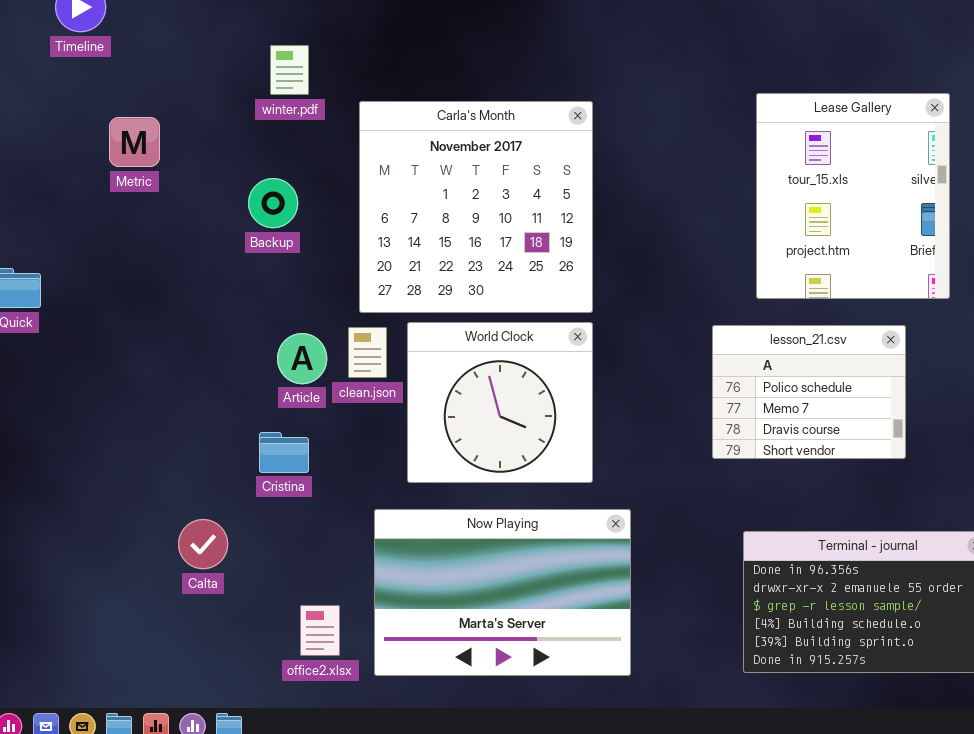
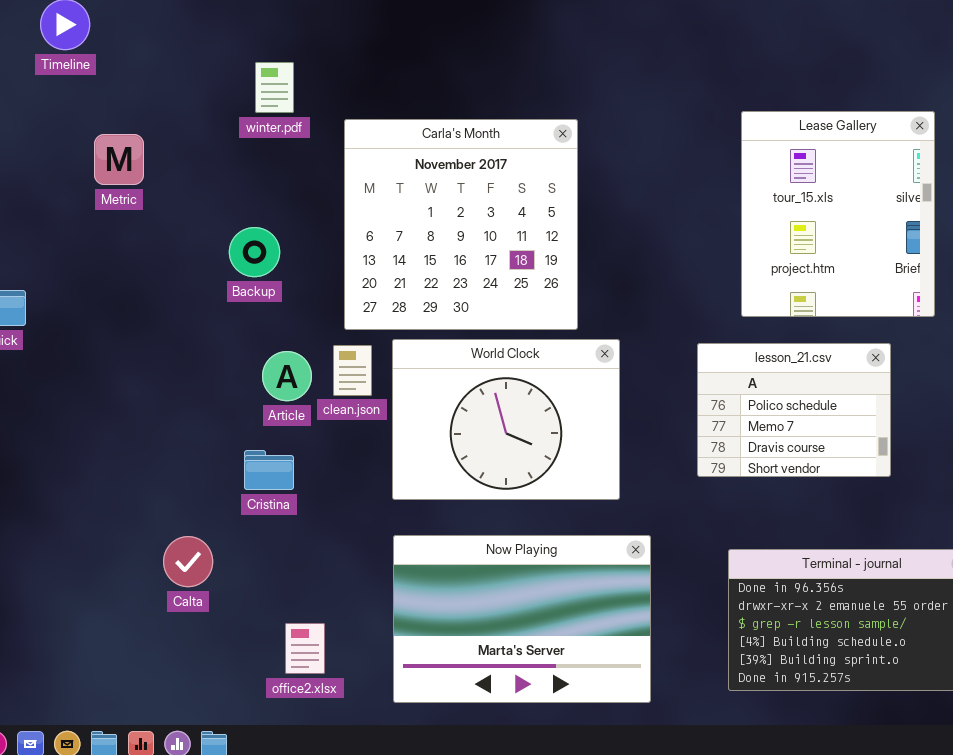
Backup: [248,178,298,228] -> [229,227,280,277], moved
World Clock: [407,322,593,483] -> [392,339,620,500], resized
Now Playing: [374,509,631,676] -> [393,535,651,703], moved

